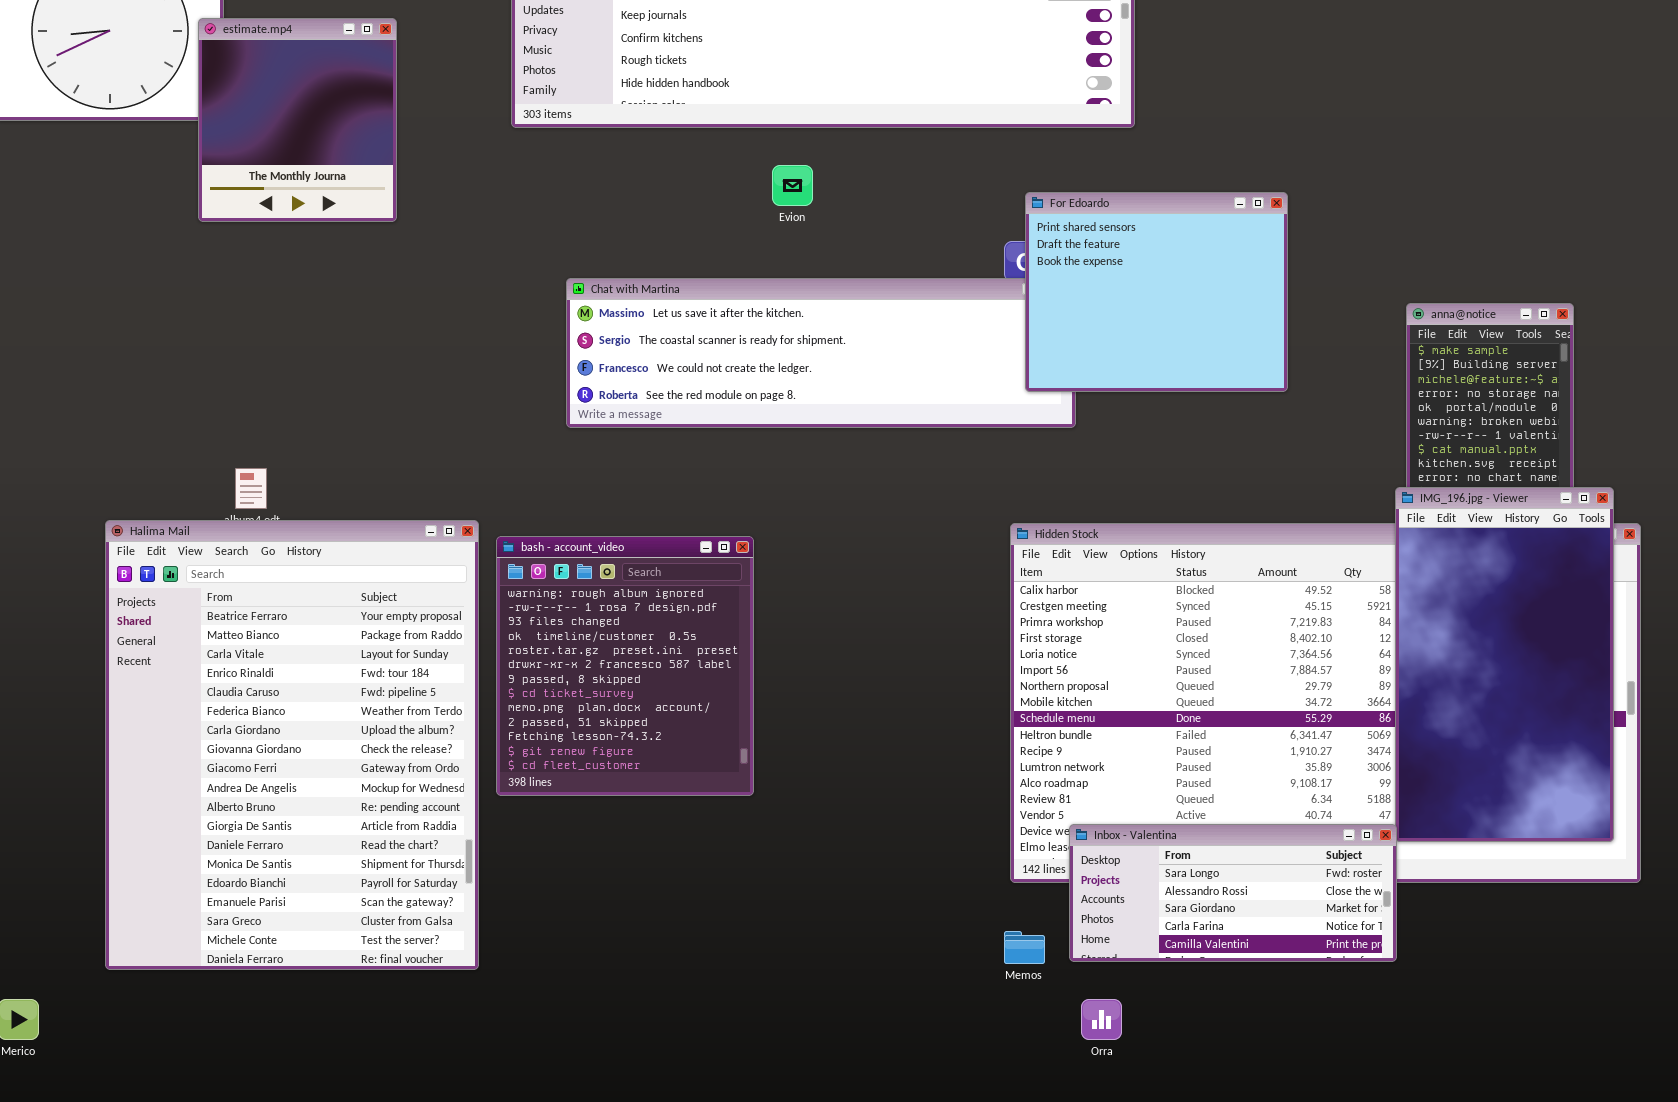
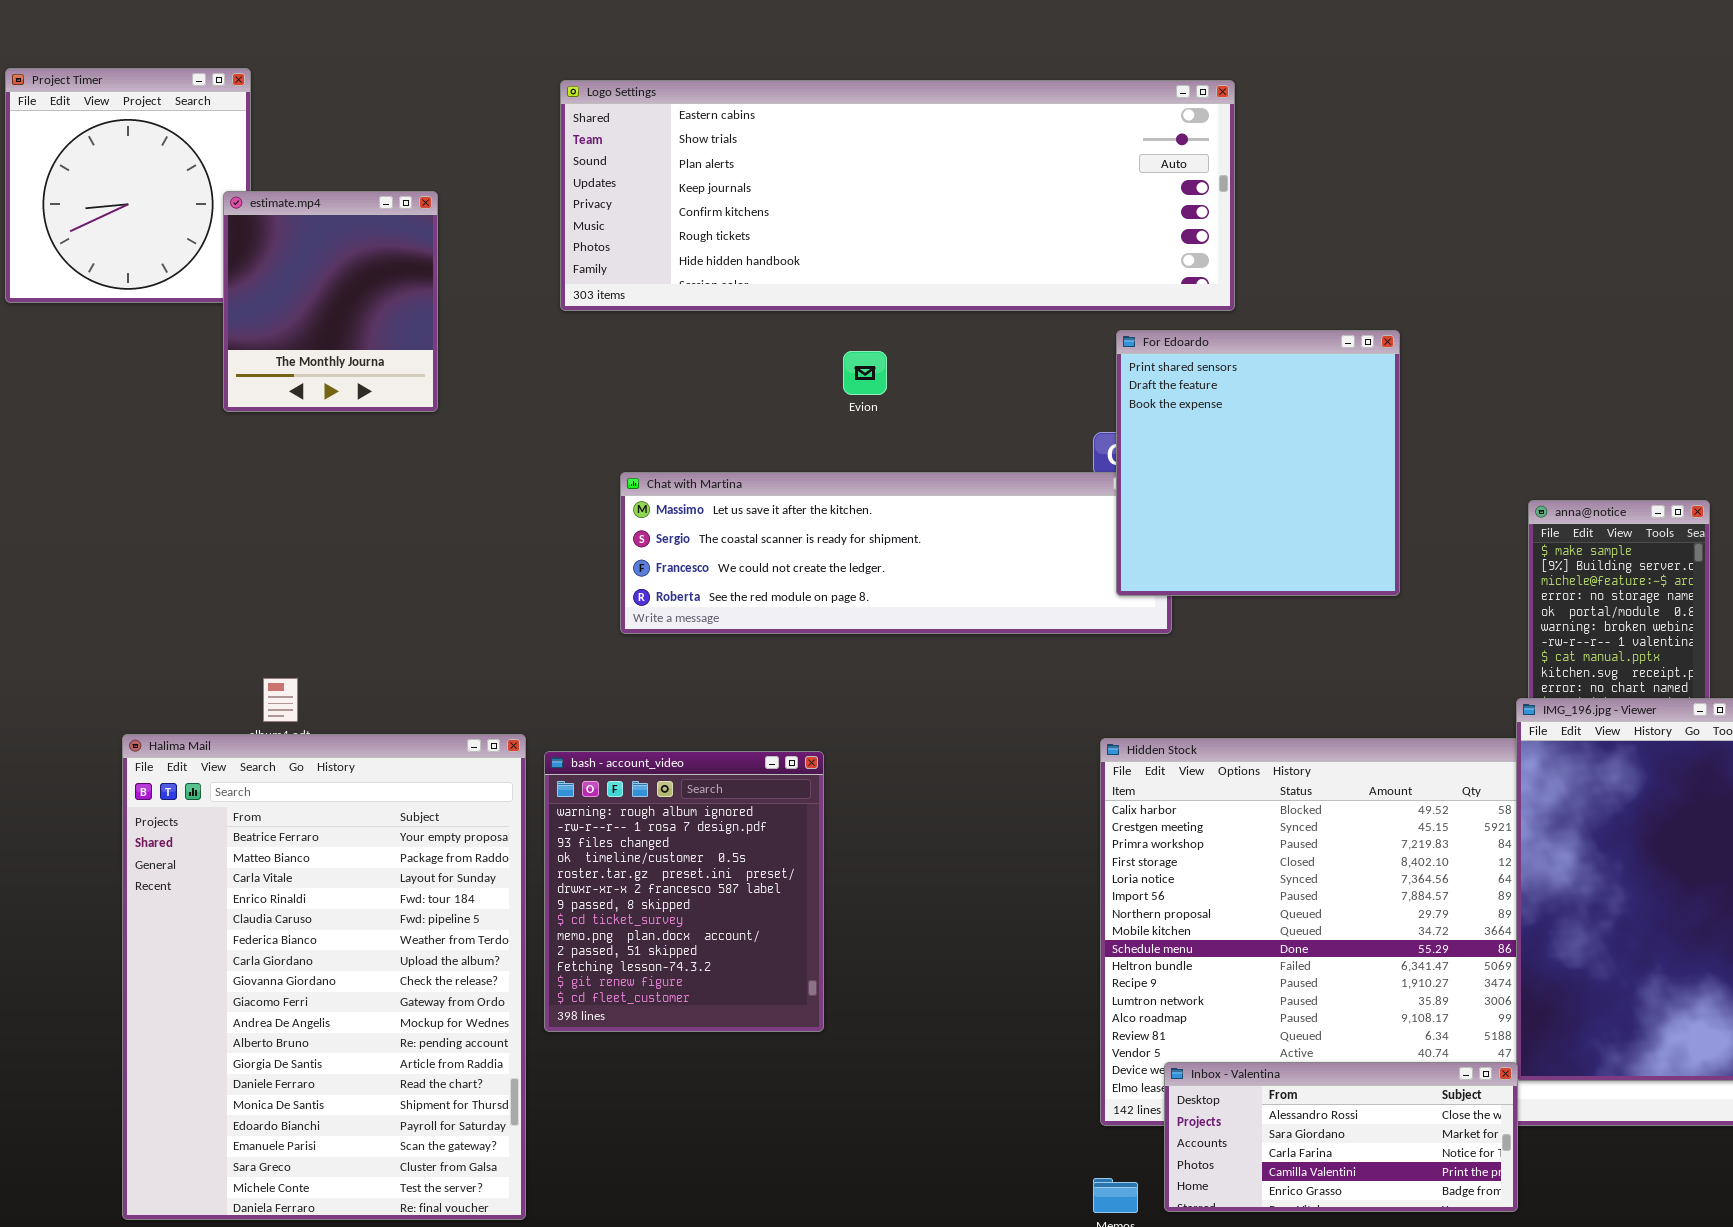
For Edoardo: [1025,192,1288,392] -> [1116,330,1400,596], resized
Inbox - Valentina: [1069,824,1397,962] -> [1164,1062,1518,1212], scrolled down 1 row

